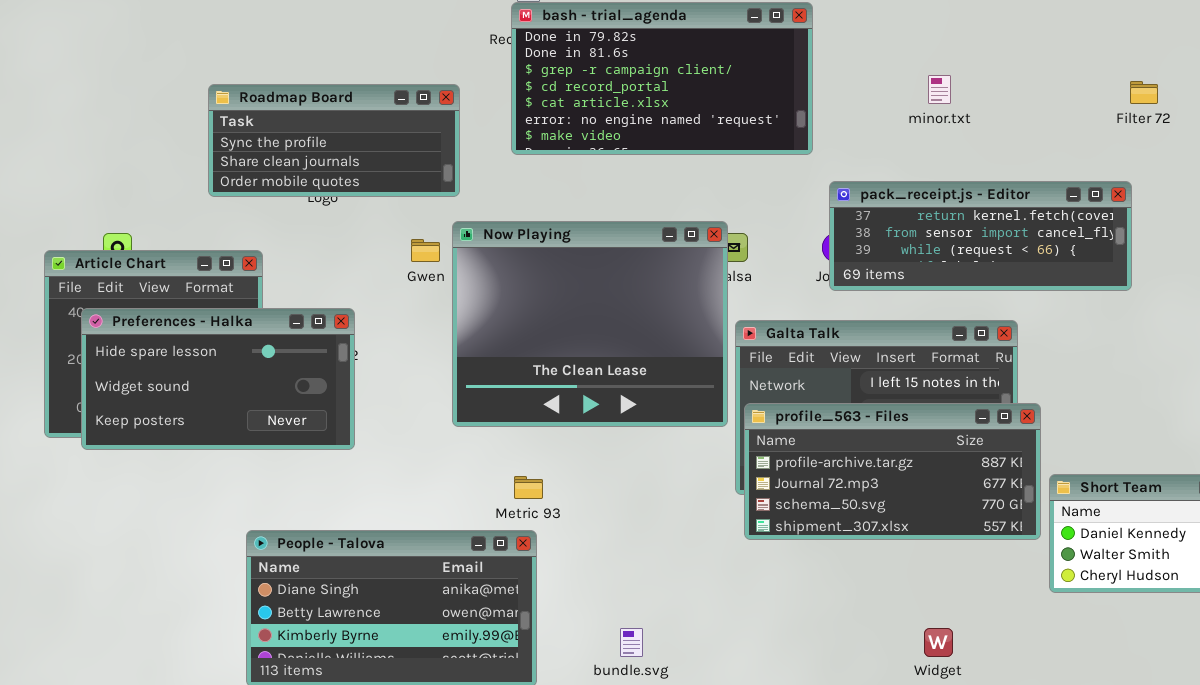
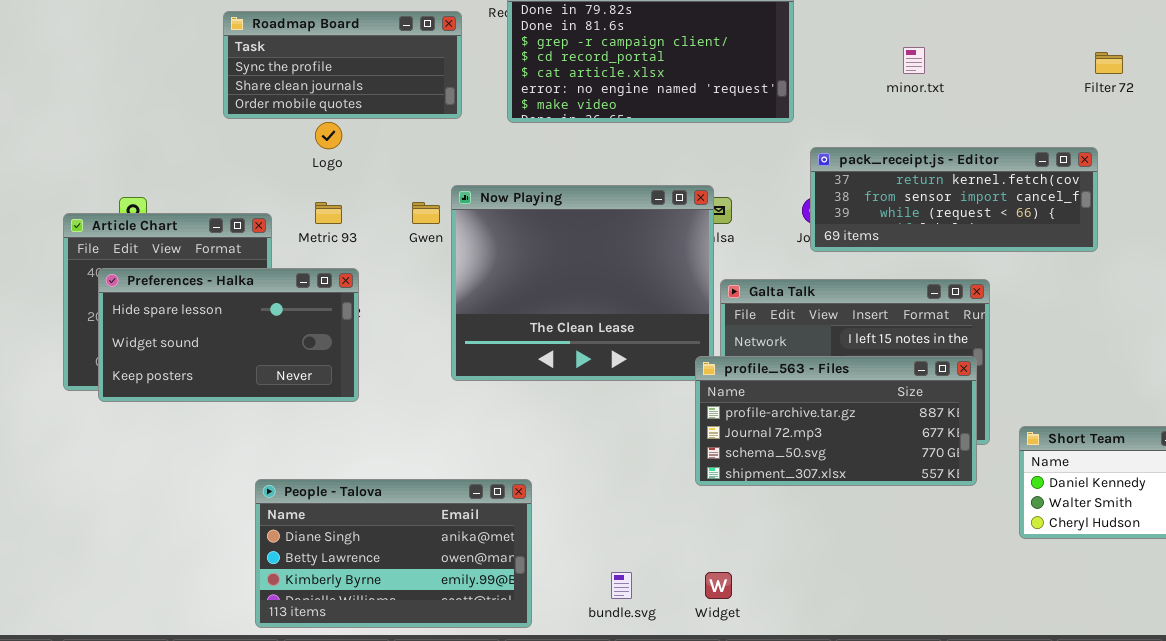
Roadmap Board: [208,84,460,197] -> [223,11,462,119], moved
profile_563 - Files: [744,403,1041,540] -> [695,356,977,486], moved
Metric 93: [514,476,543,499] -> [315,202,342,224], moved
Widget: [924,628,953,657] -> [705,572,732,599], moved

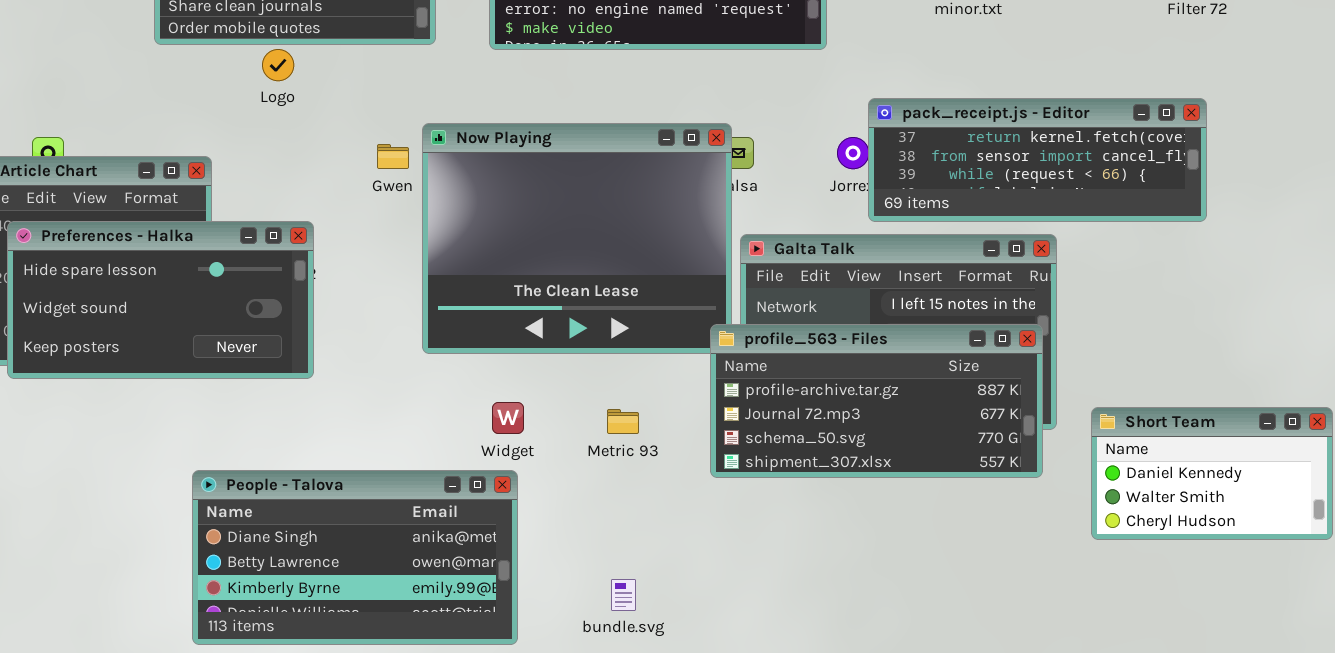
pack_receipt.js - Editor: [810,147,1098,252] -> [868,98,1207,222], moved
Metric 93: [315,202,342,224] -> [607,409,639,434], moved
Widget: [705,572,732,599] -> [492,402,524,434], moved

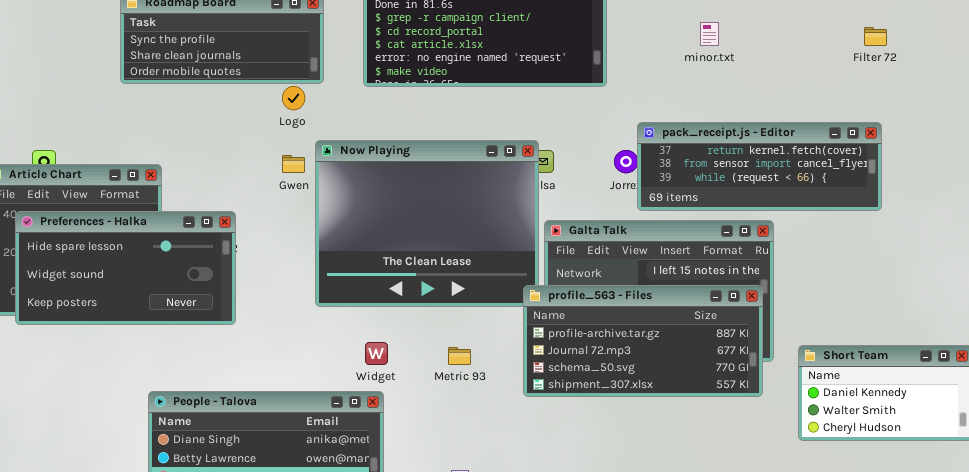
Logo: [262,49,294,81] -> [282,86,305,110], moved

